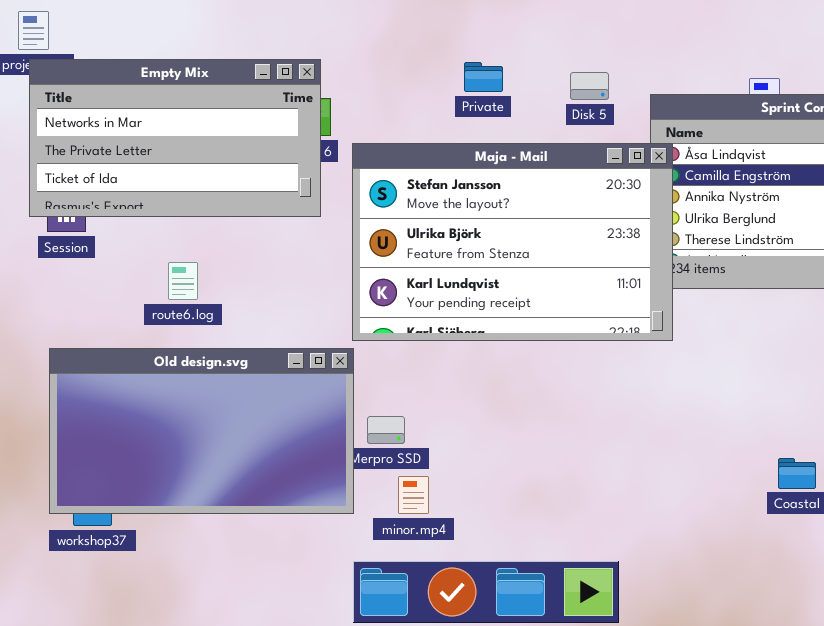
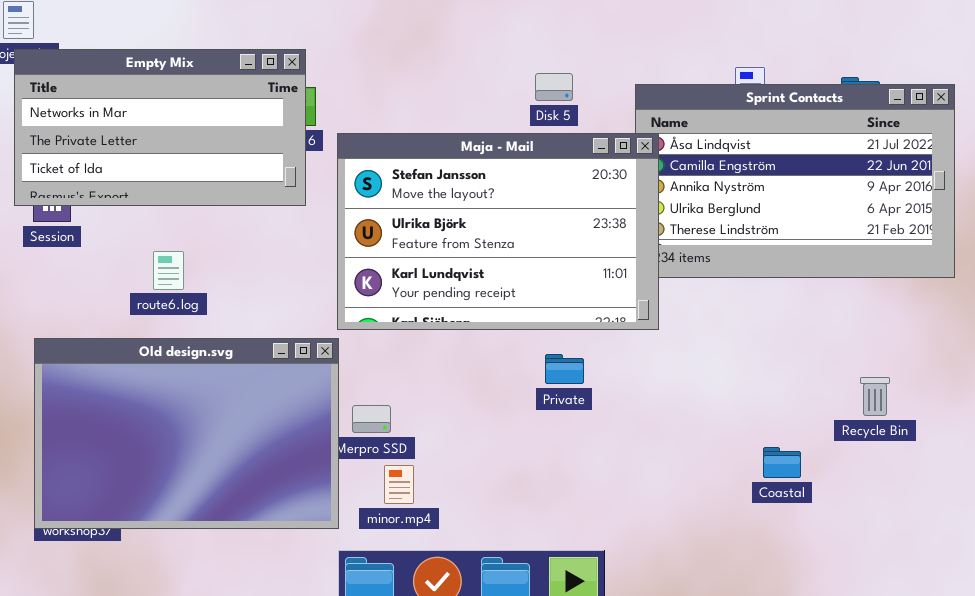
Private: [464,62,503,92] -> [545,354,584,384], moved
Disk 5: [570,72,609,100] -> [535,73,573,101], moved
Old design.svg: [49,348,354,514] -> [34,338,339,529], resized

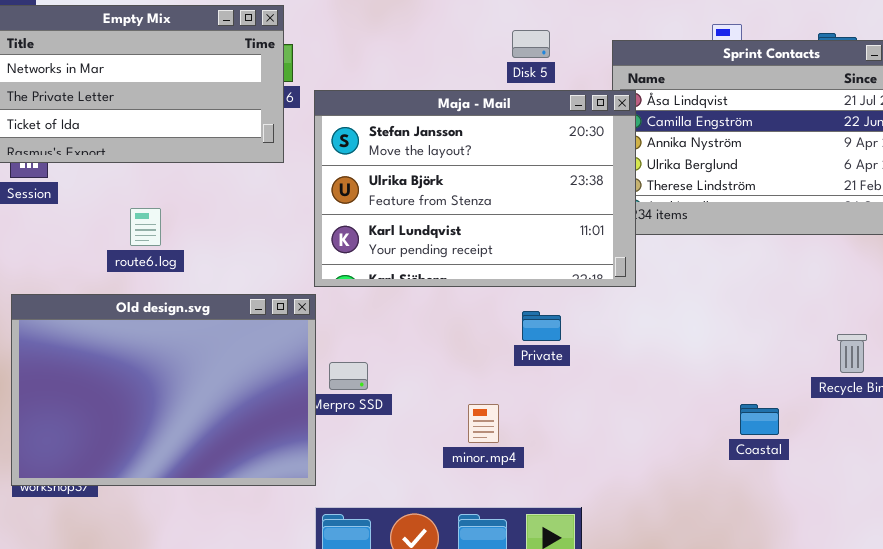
minor.mp4: [384,465,414,504] -> [468,404,499,443], moved

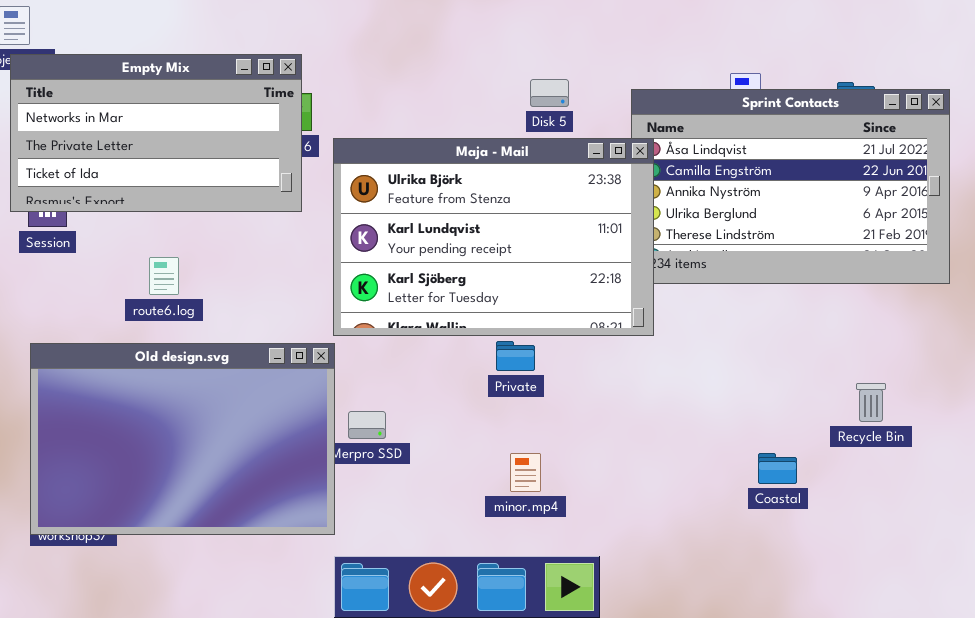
Maja - Mail: [314,90,636,287] -> [333,138,654,336], scrolled down 1 row
Private: [522,311,561,341] -> [496,341,535,371], moved
minor.mp4: [468,404,499,443] -> [510,453,541,492], moved

